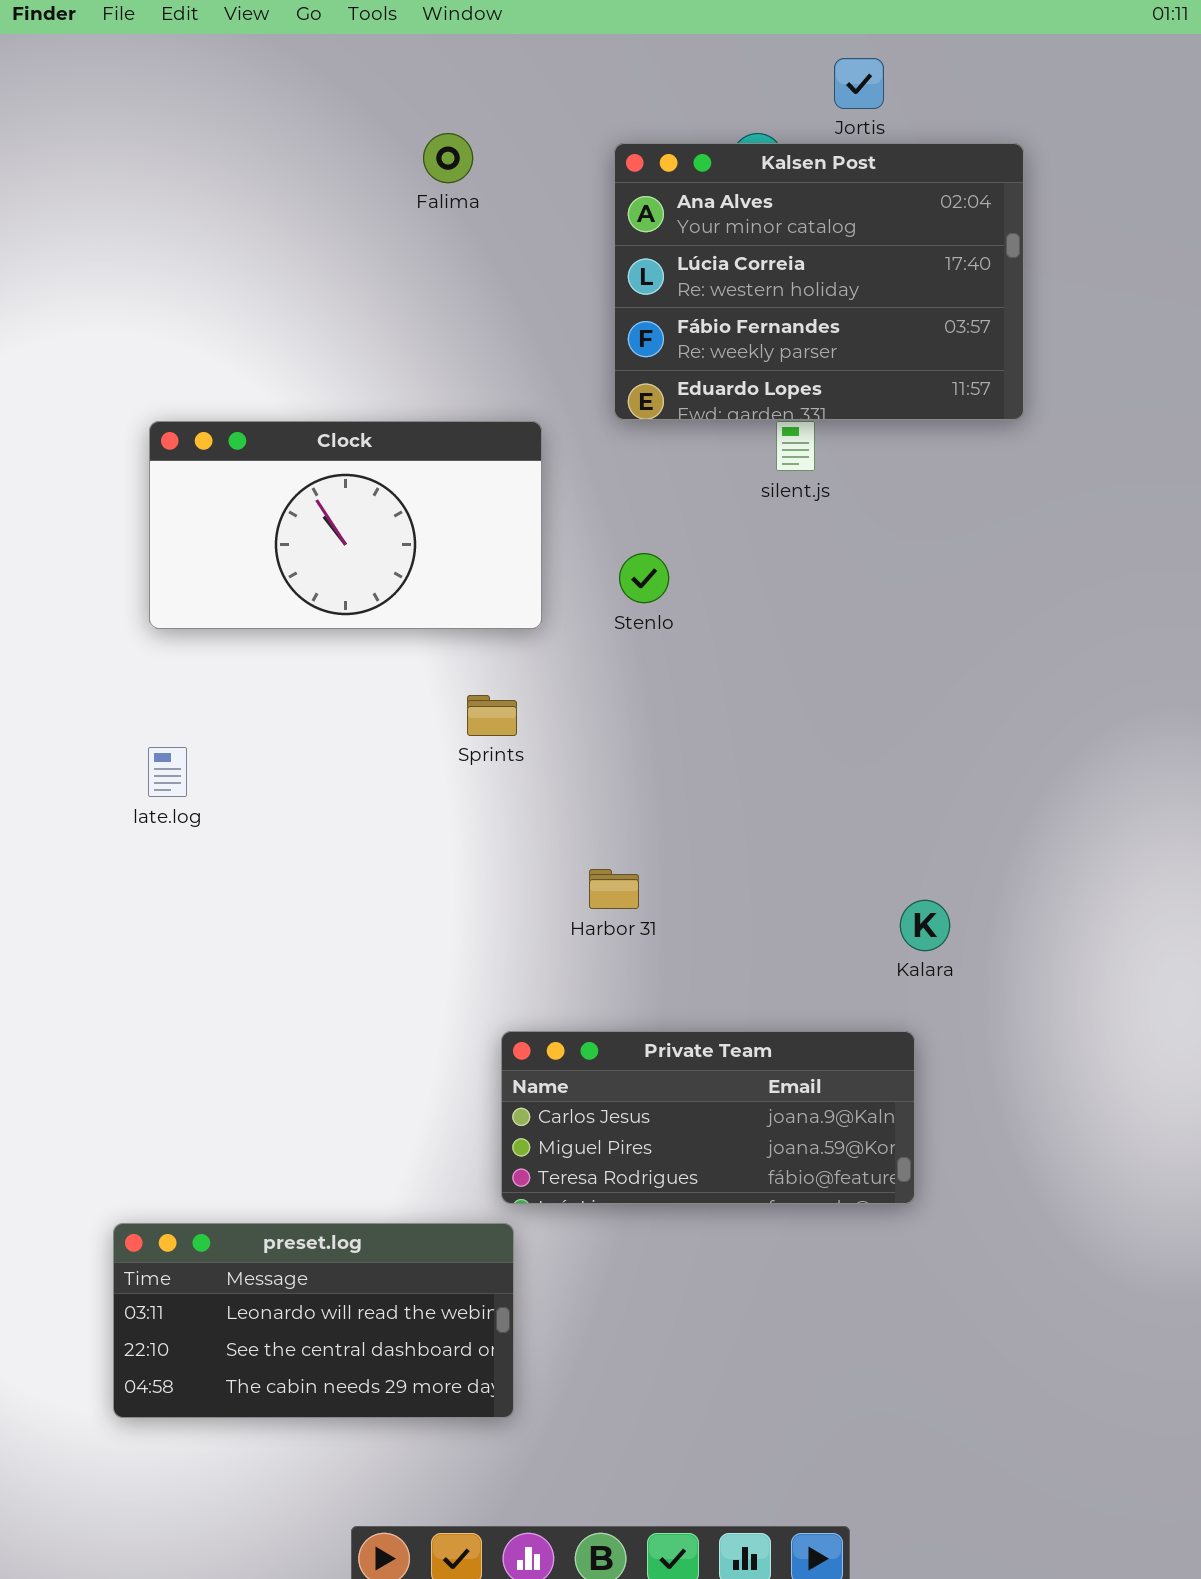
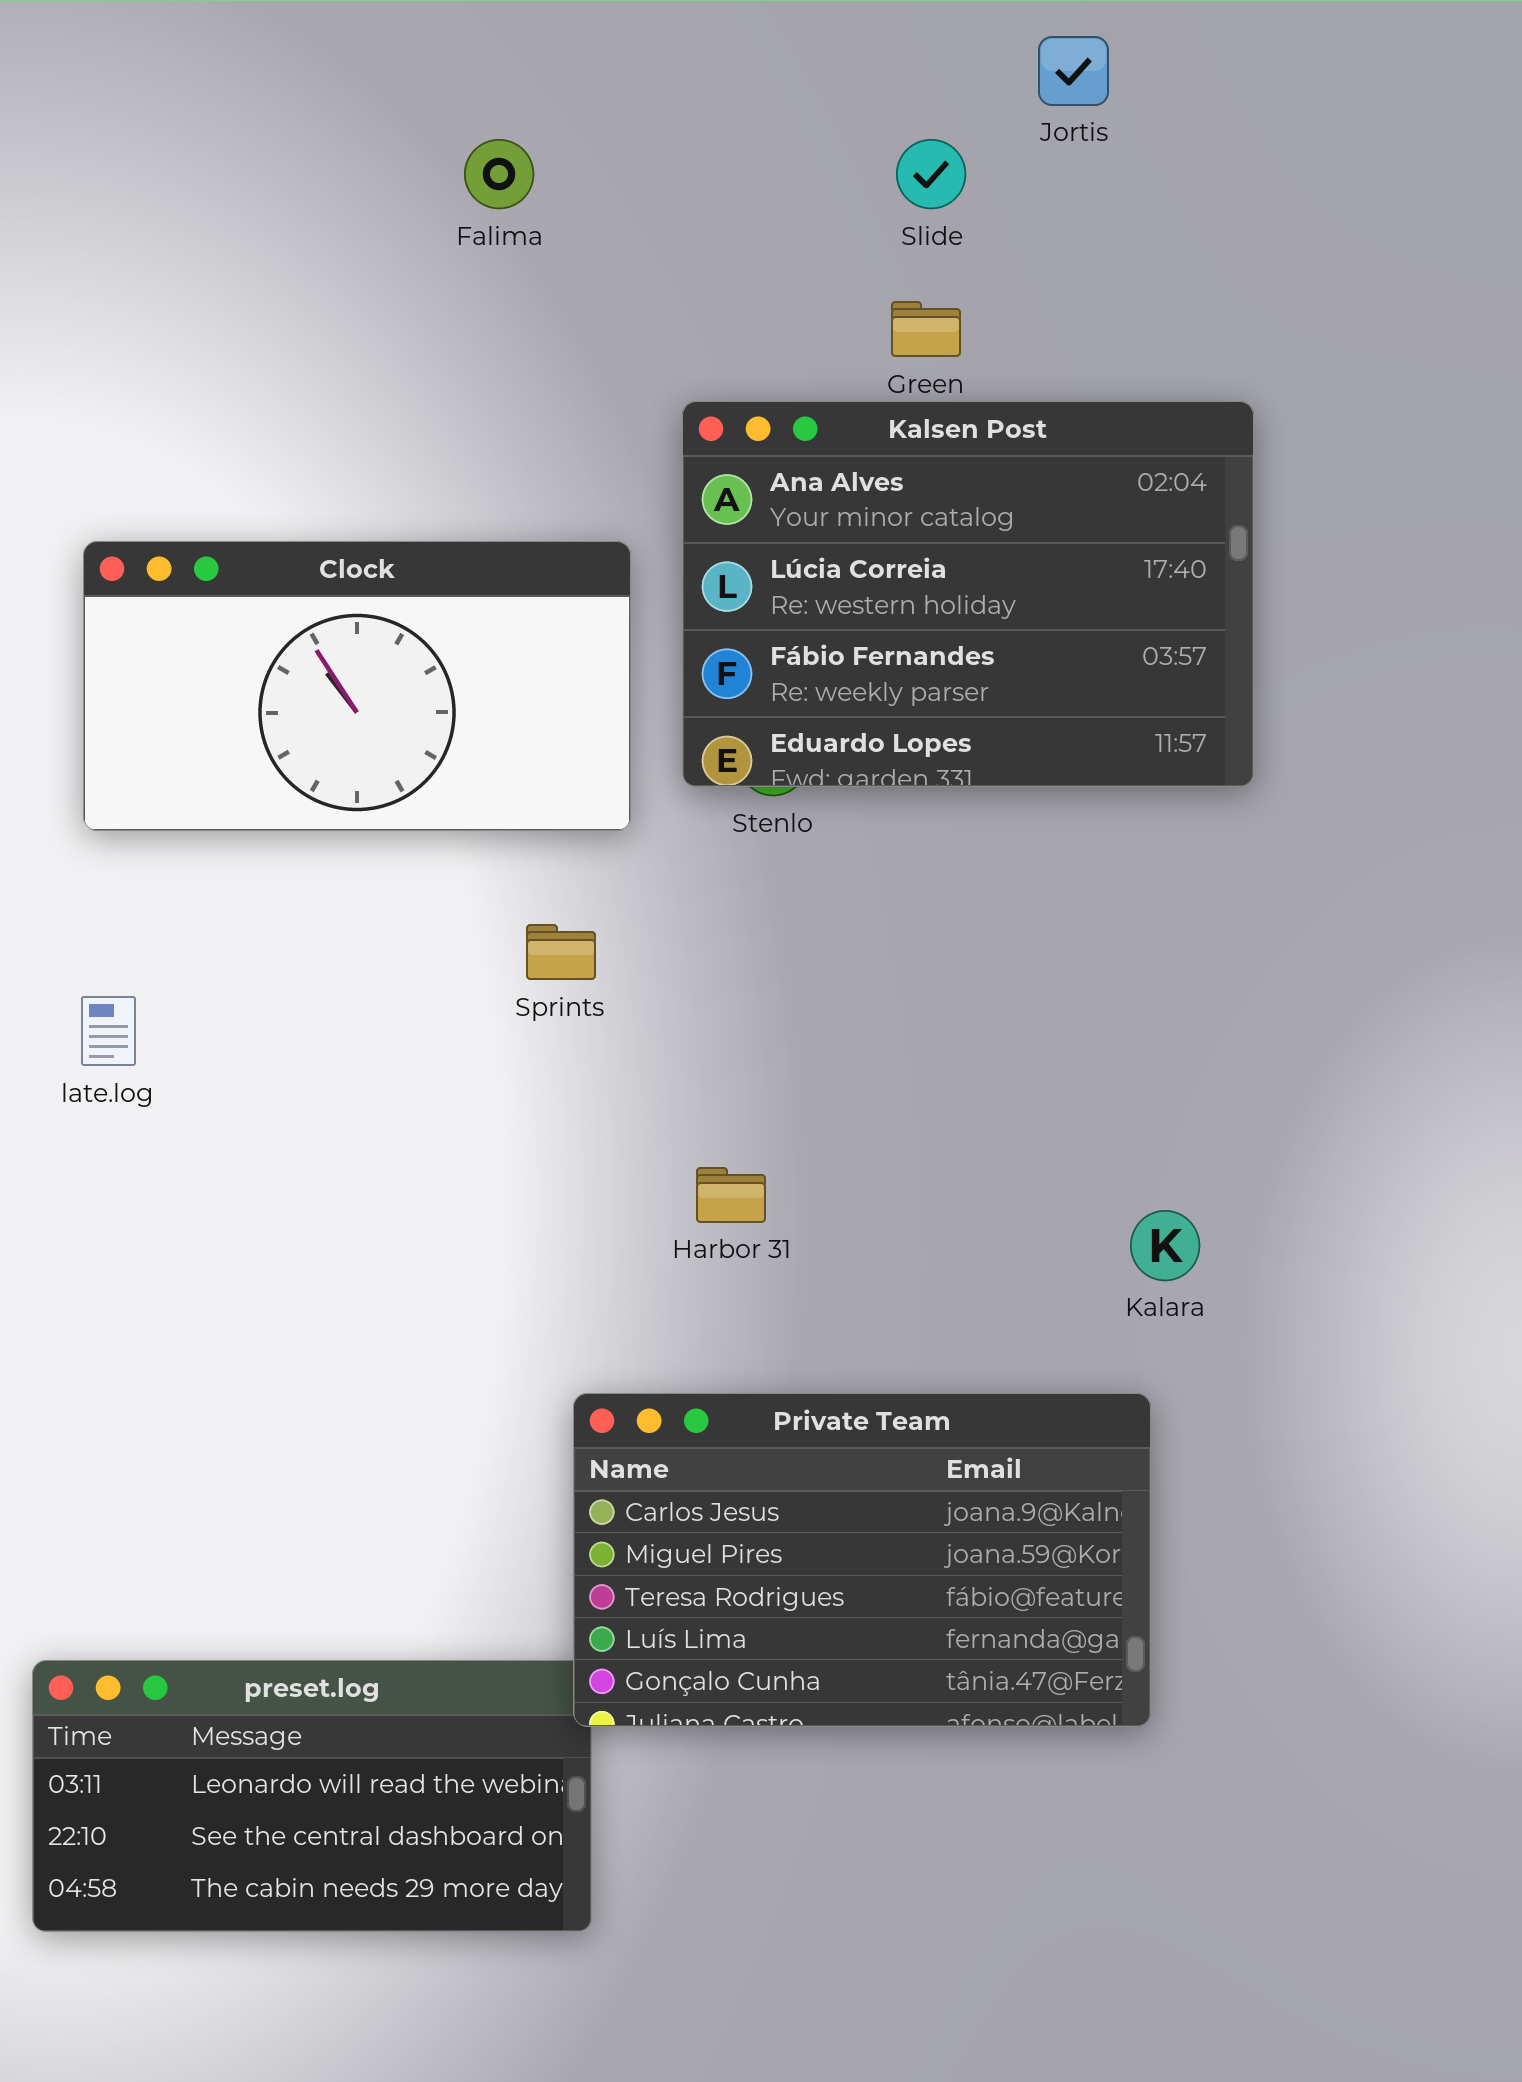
Kalsen Post: [614,143,1024,420] -> [682,401,1254,787], moved
Private Team: [501,1031,915,1204] -> [573,1393,1151,1727], resized

